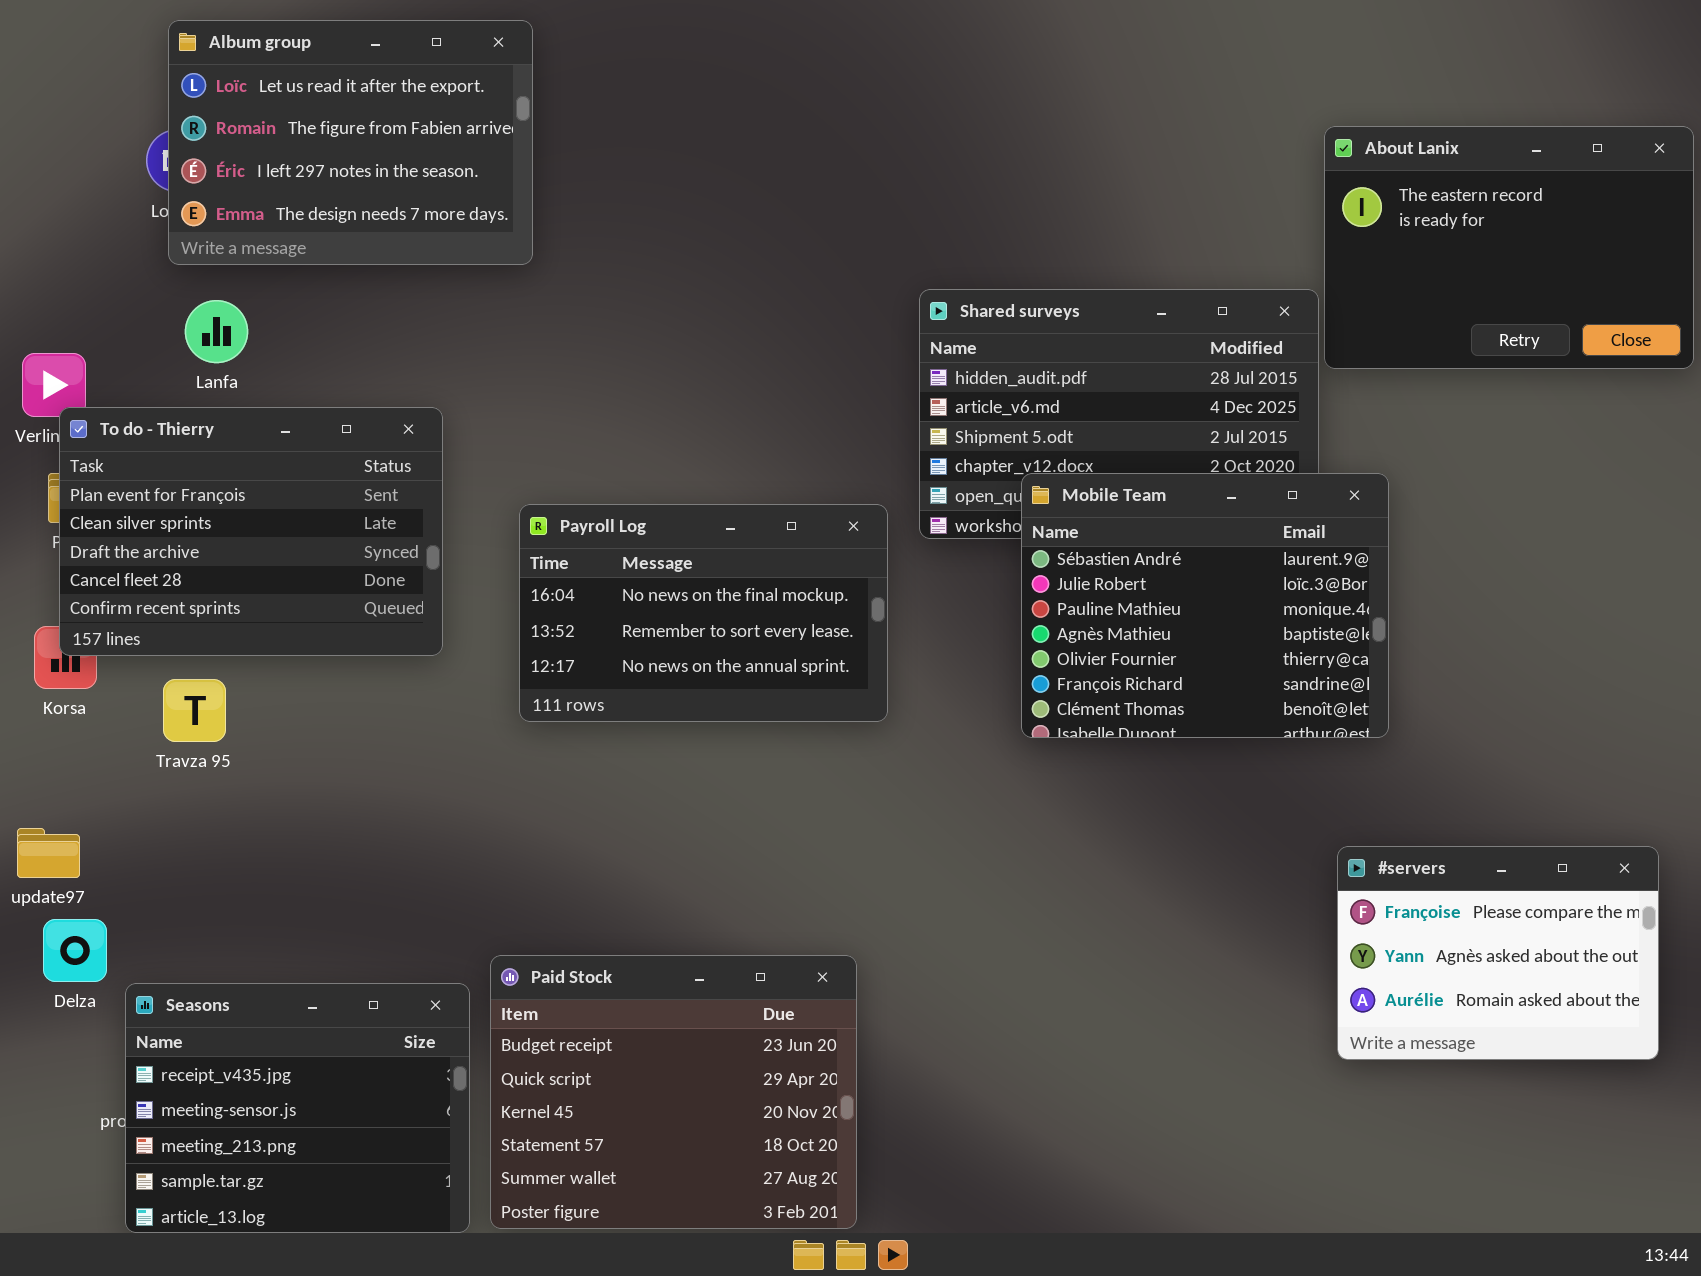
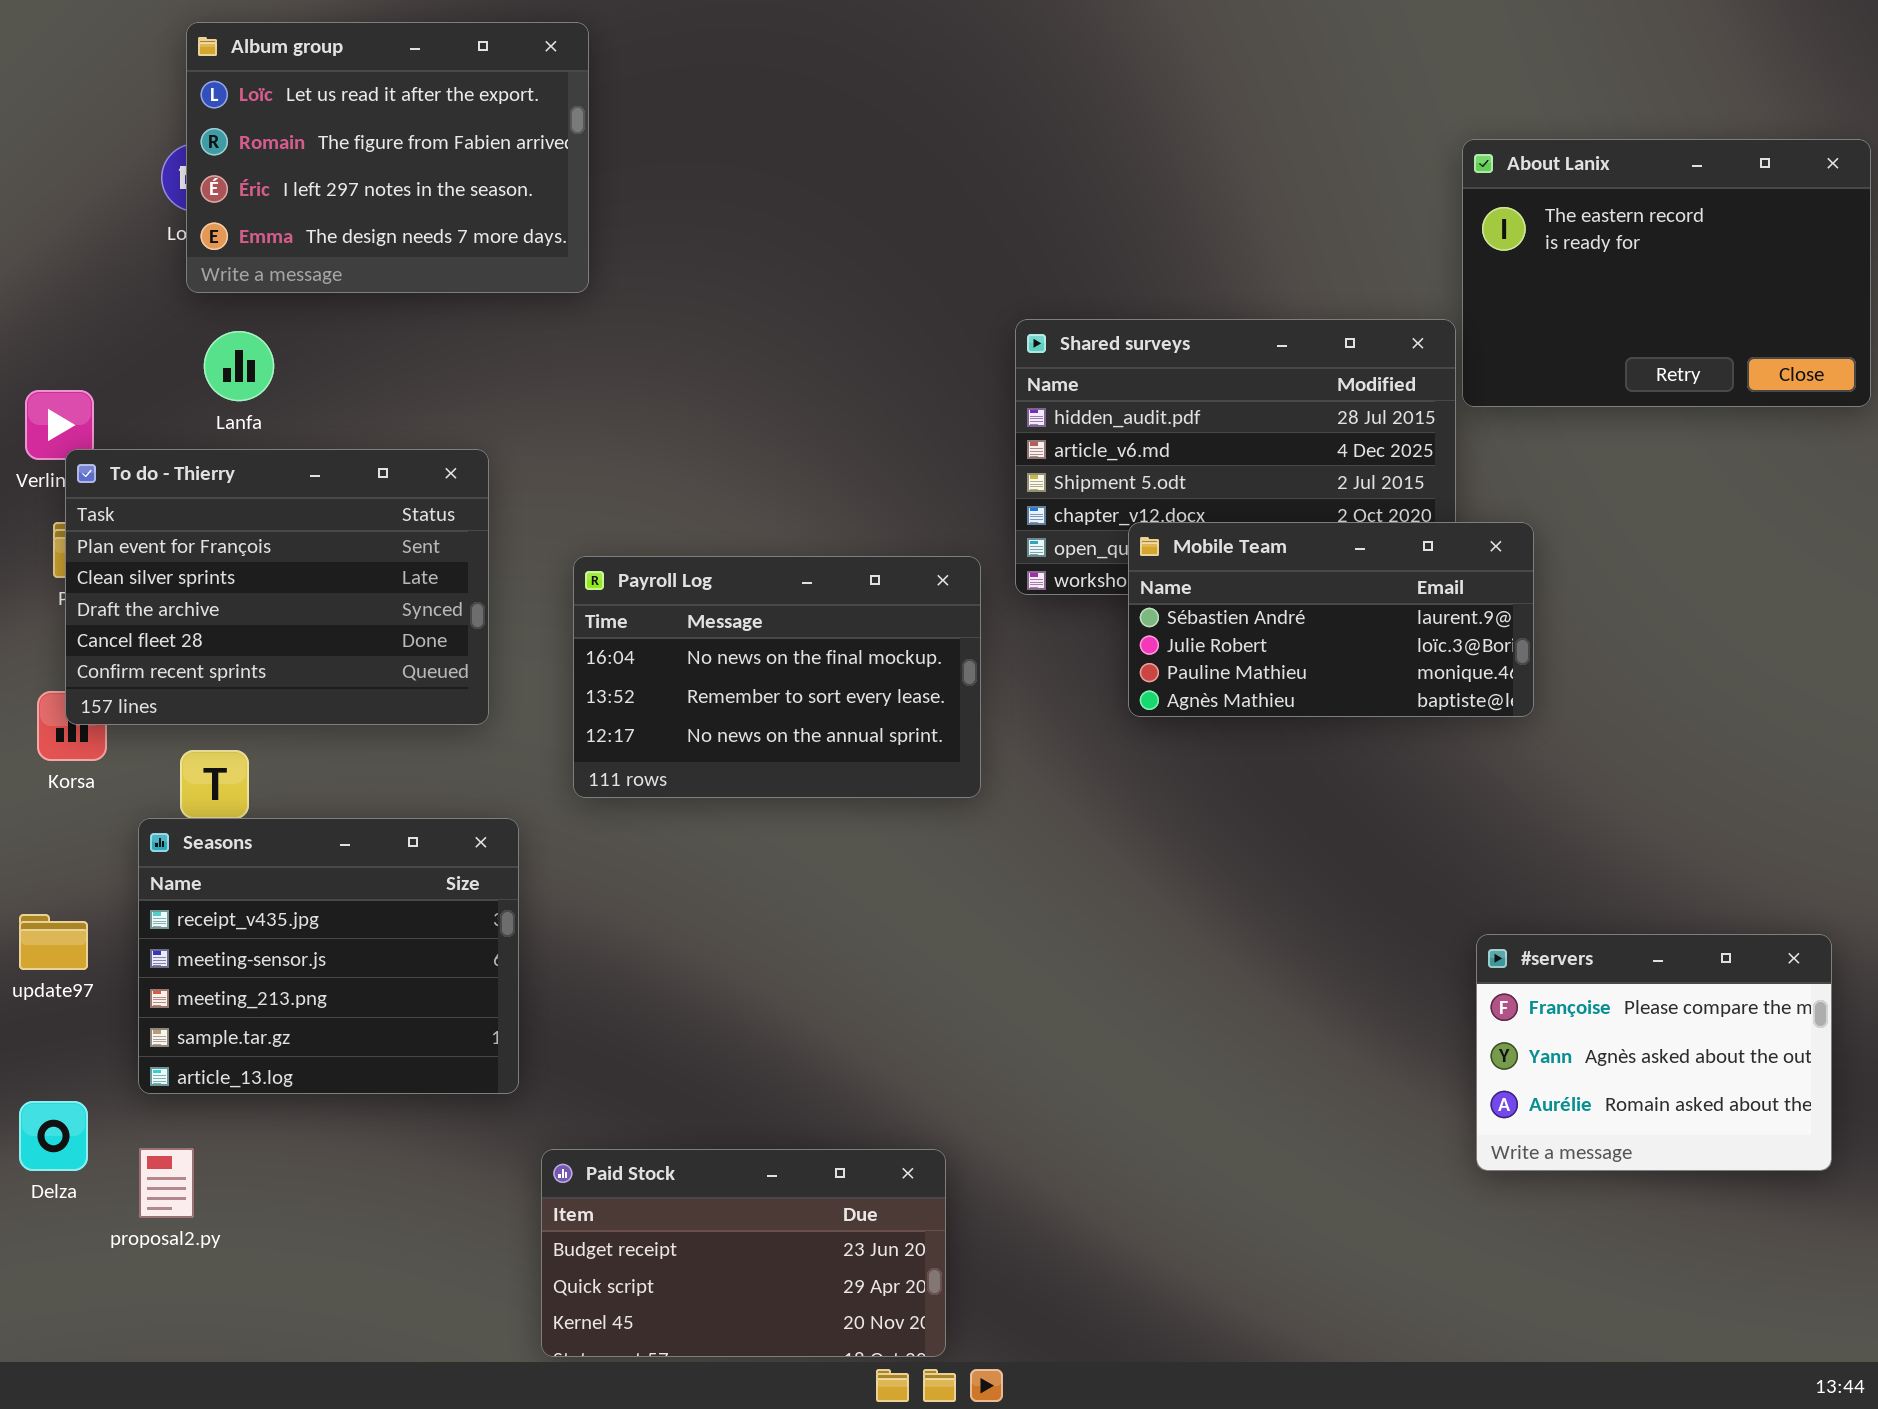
Mobile Team: [1021,473,1389,738] -> [1128,522,1534,717], resized
Delza: [43,919,107,982] -> [19,1101,88,1171], moved
Paid Stock: [490,955,857,1229] -> [541,1149,946,1357], resized
Seasons: [125,983,470,1233] -> [138,818,519,1094], moved

